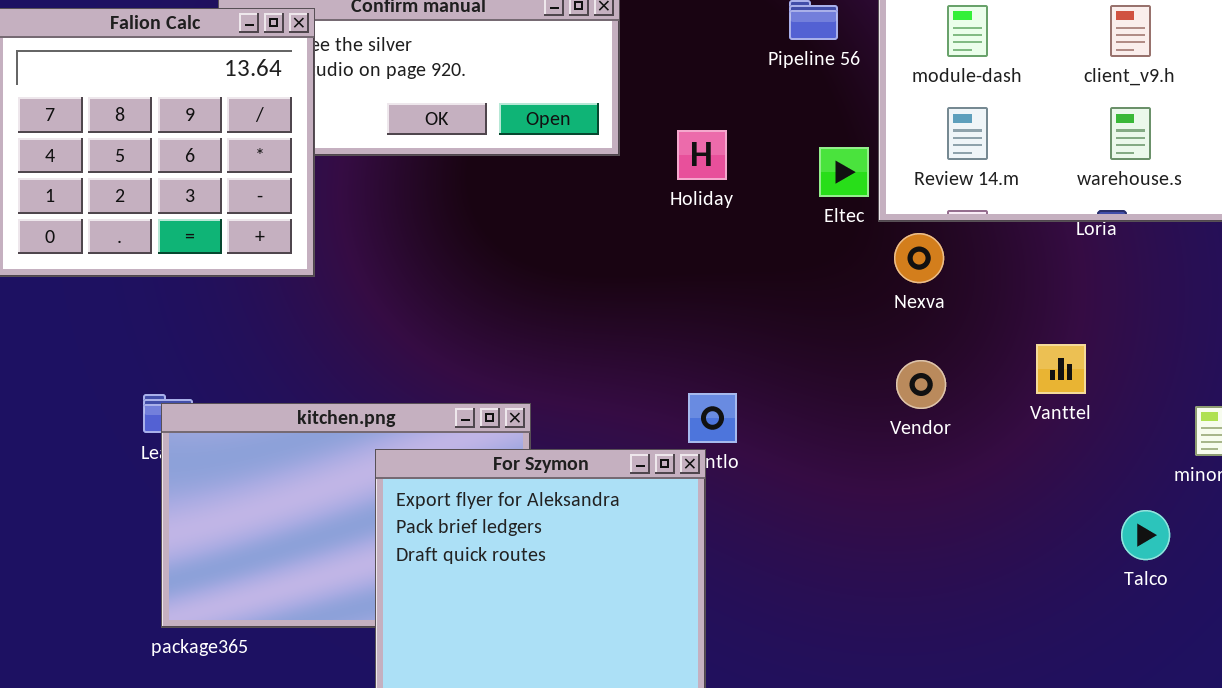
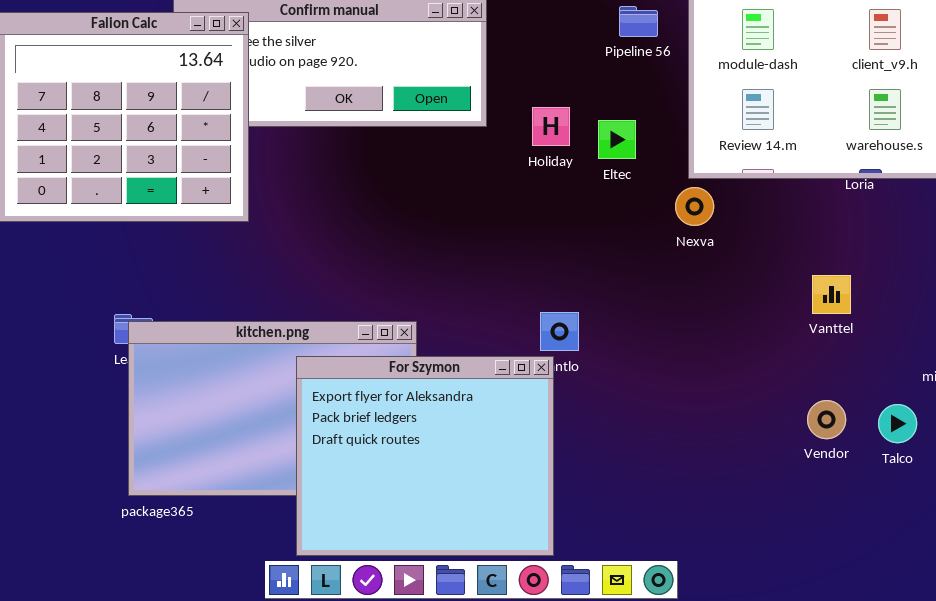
Eltec: [819,147,869,197] -> [598,120,636,159], moved
Nexva: [894,233,944,283] -> [675,187,714,226], moved
Vendor: [896,360,946,409] -> [807,400,846,439], moved

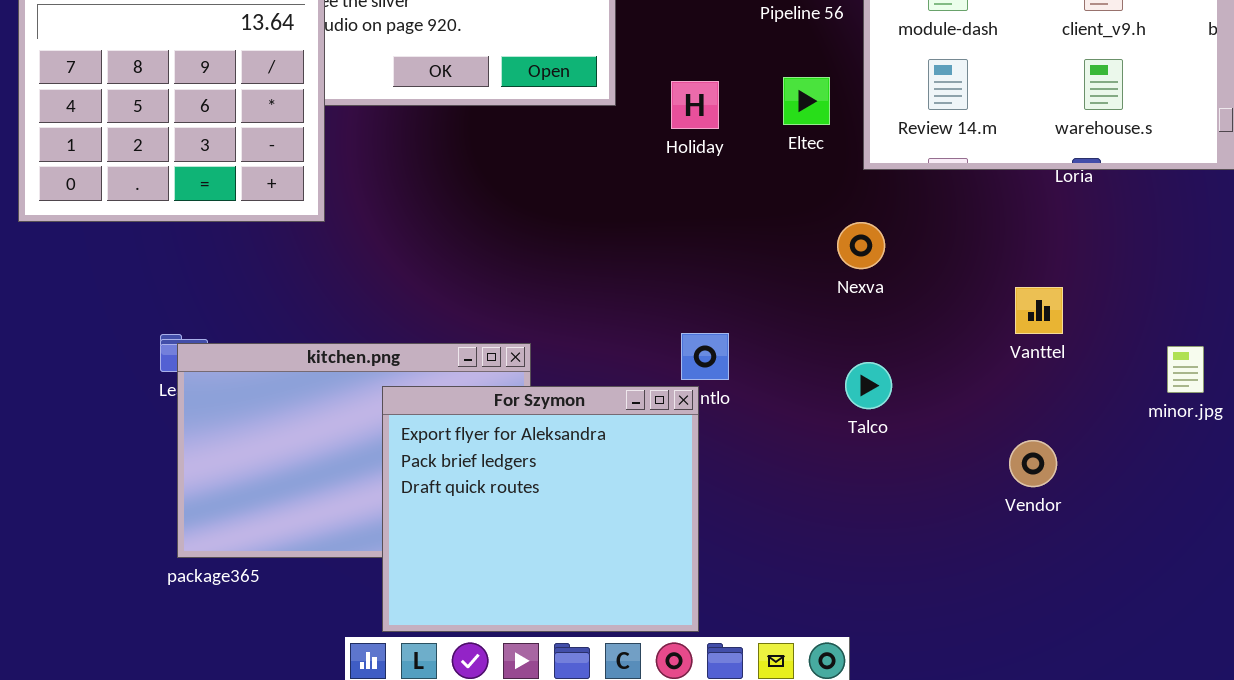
Eltec: [598,120,636,159] -> [783,77,830,125], moved
Nexva: [675,187,714,226] -> [837,222,885,269], moved
Talco: [878,404,917,443] -> [845,362,892,409], moved

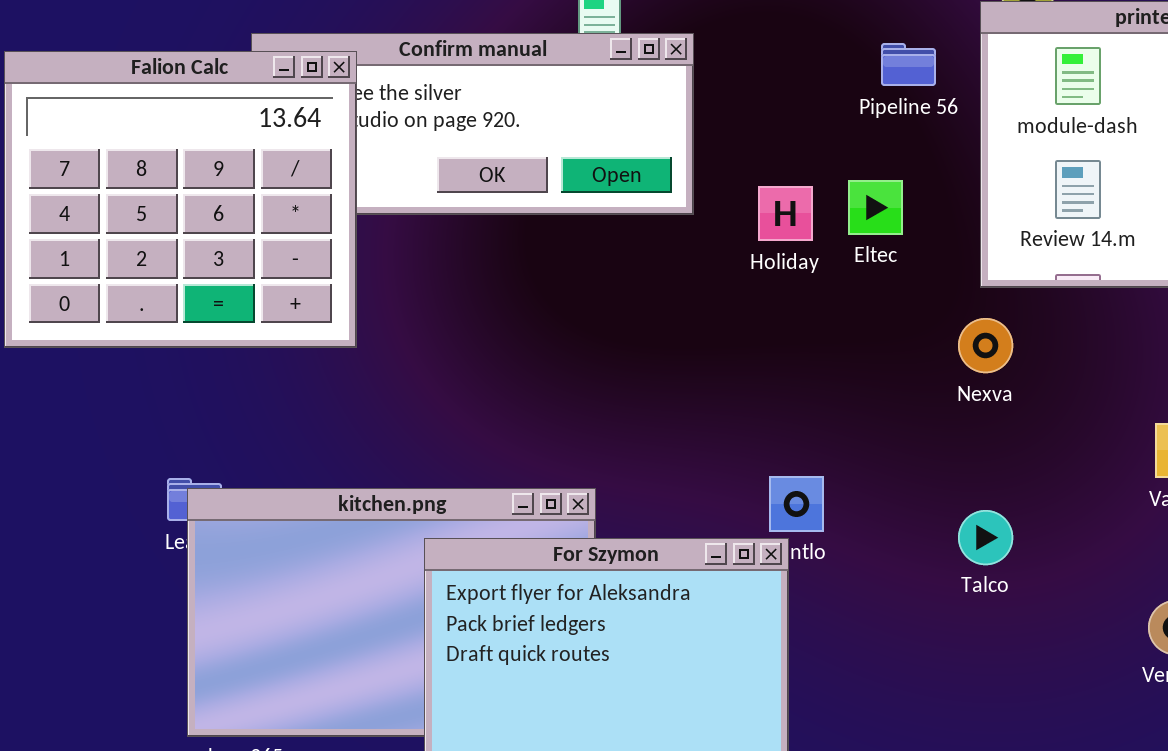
Eltec: [783,77,830,125] -> [848,180,903,235], moved
Nexva: [837,222,885,269] -> [958,318,1013,373], moved

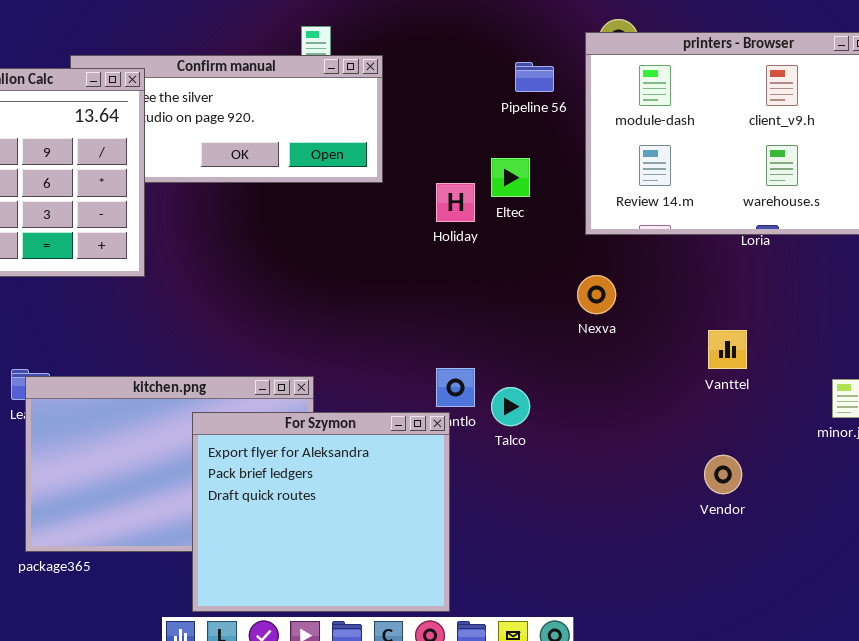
Holiday: [758,186,813,241] -> [436,183,475,222], moved
Nexva: [958,318,1013,373] -> [577,275,616,314], moved
Talco: [958,510,1013,565] -> [491,387,530,426], moved

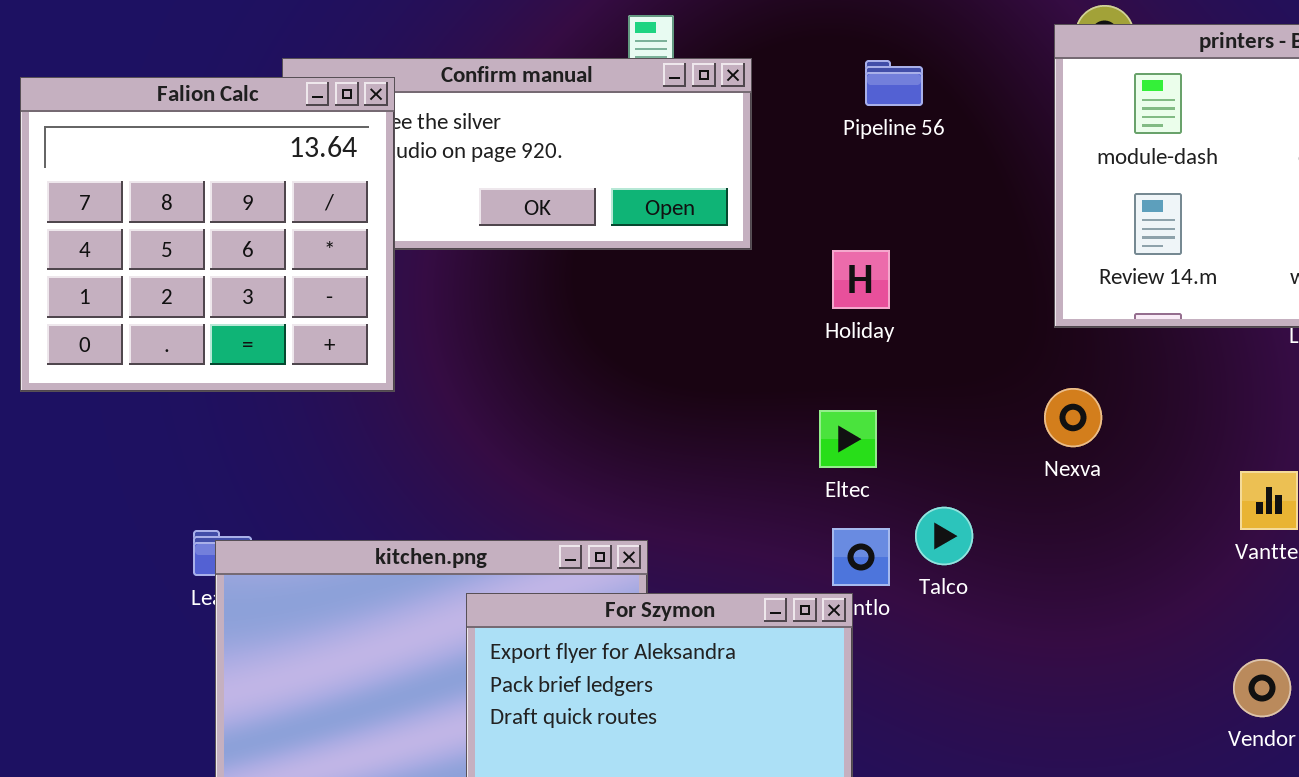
Pipeline 56: [515,62,554,92] -> [865,60,923,106], moved
Eltec: [491,158,530,197] -> [819,410,877,468], moved
Talco: [491,387,530,426] -> [915,507,973,565], moved

